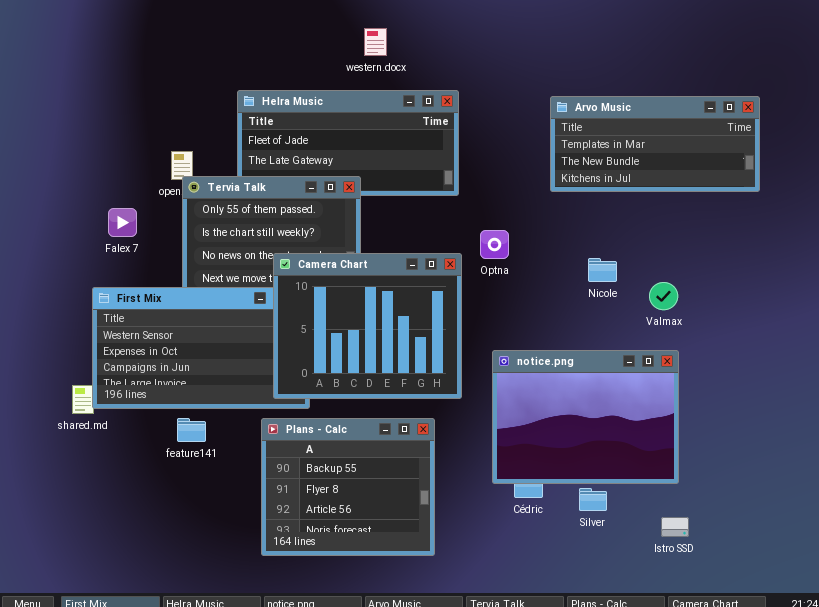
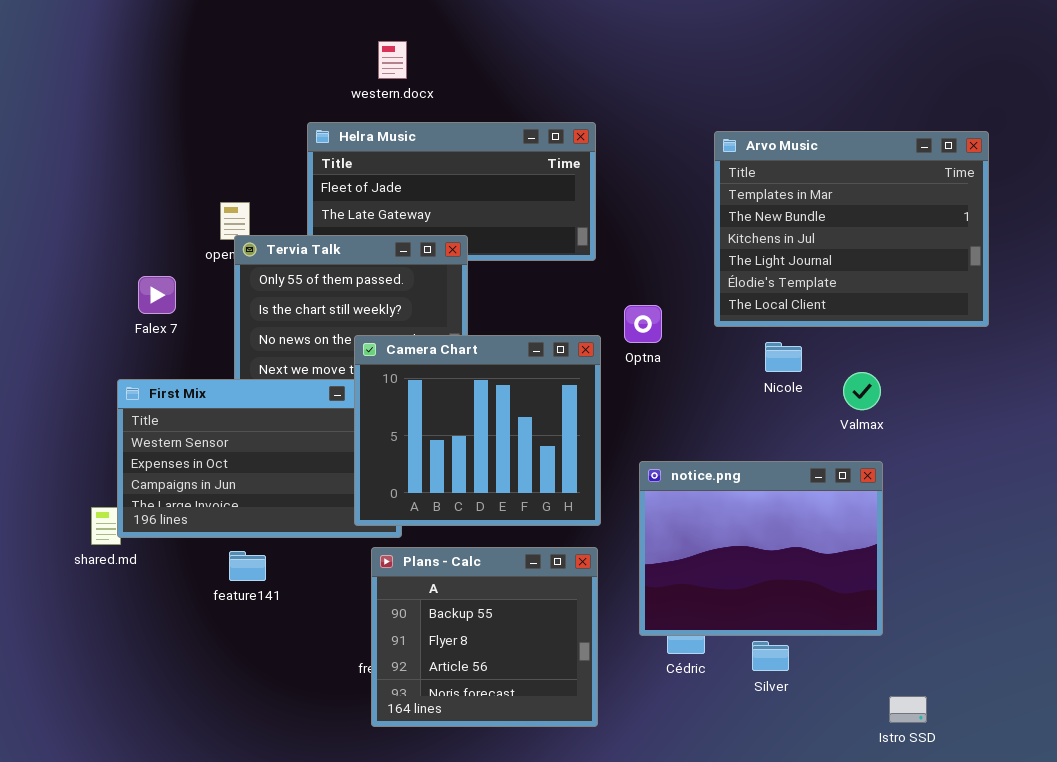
western.docx: [364,28,387,56] -> [378,41,407,79], moved
Arvo Music: [550,96,760,192] -> [714,131,989,327], resized
Plans - Calc: [261,418,435,556] -> [371,547,598,727], moved
Istro SSD: [661,517,689,537] -> [889,696,927,723], moved

